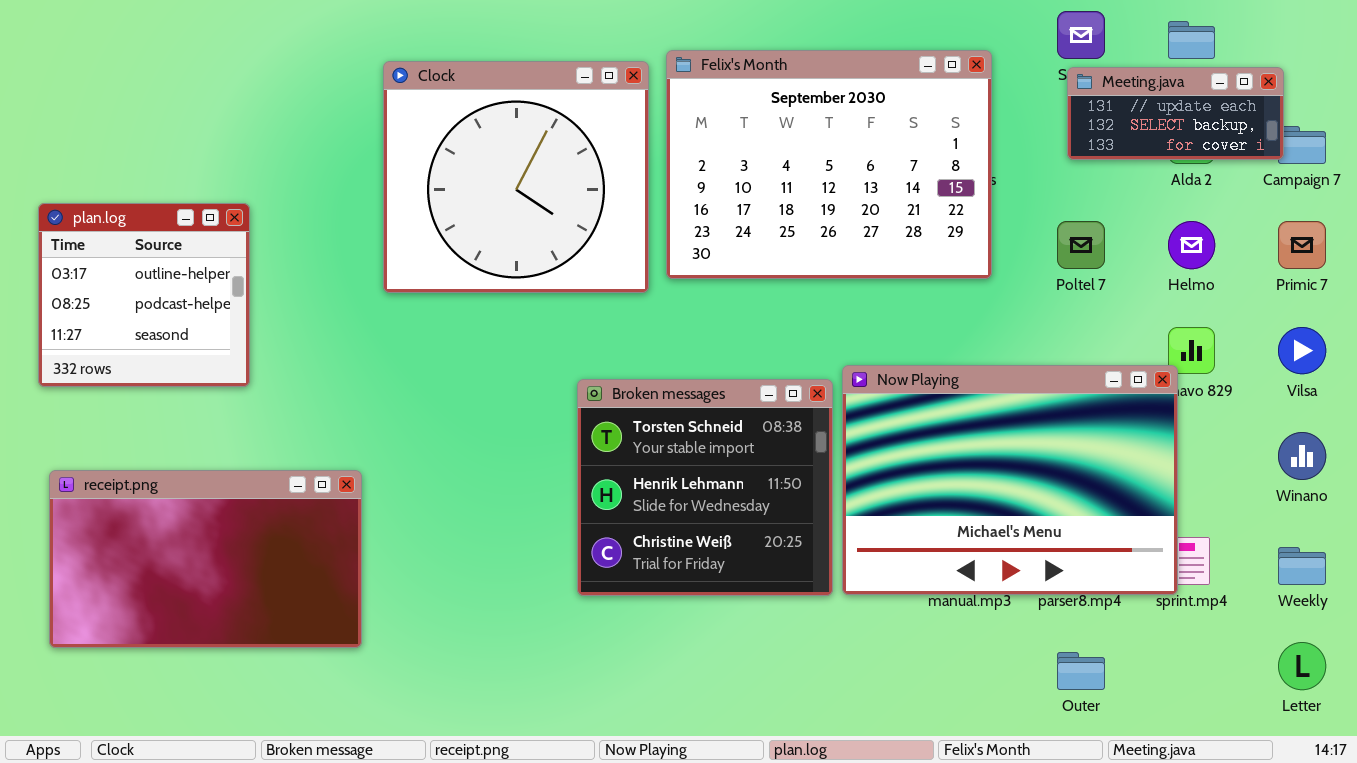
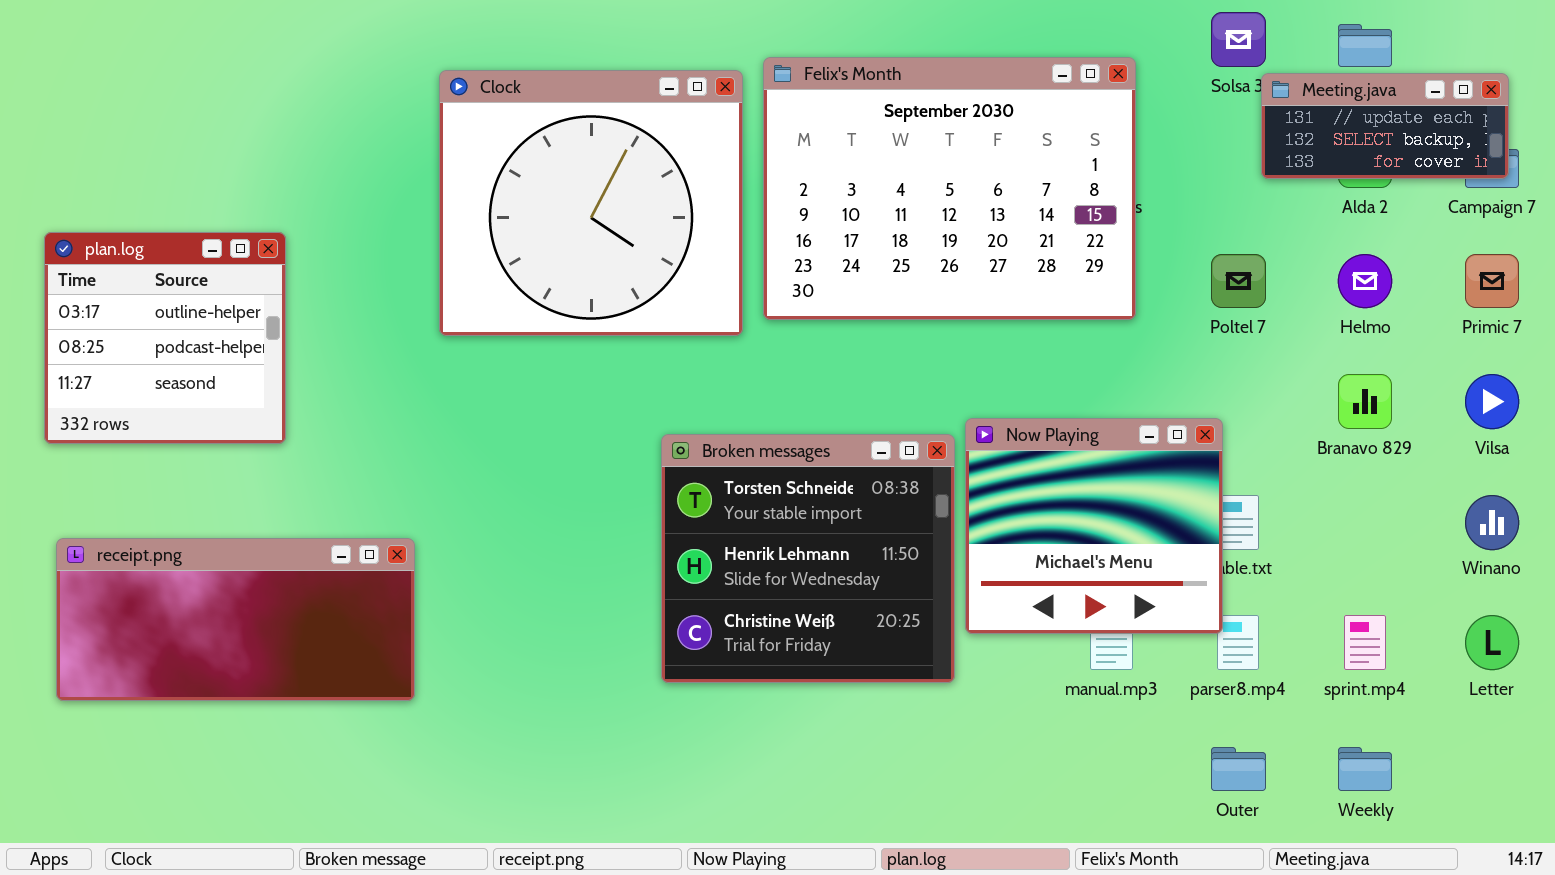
Meeting.java: [1067,67,1284,160] -> [1261,73,1509,179], moved
Now Playing: [842,365,1178,595] -> [965,418,1223,634], resized
receipt.png: [49,470,362,648] -> [56,538,415,701], resized
Weekly: [1278,547,1326,585] -> [1338,747,1392,791], moved
Letter: [1278,642,1326,690] -> [1465,615,1519,670], moved

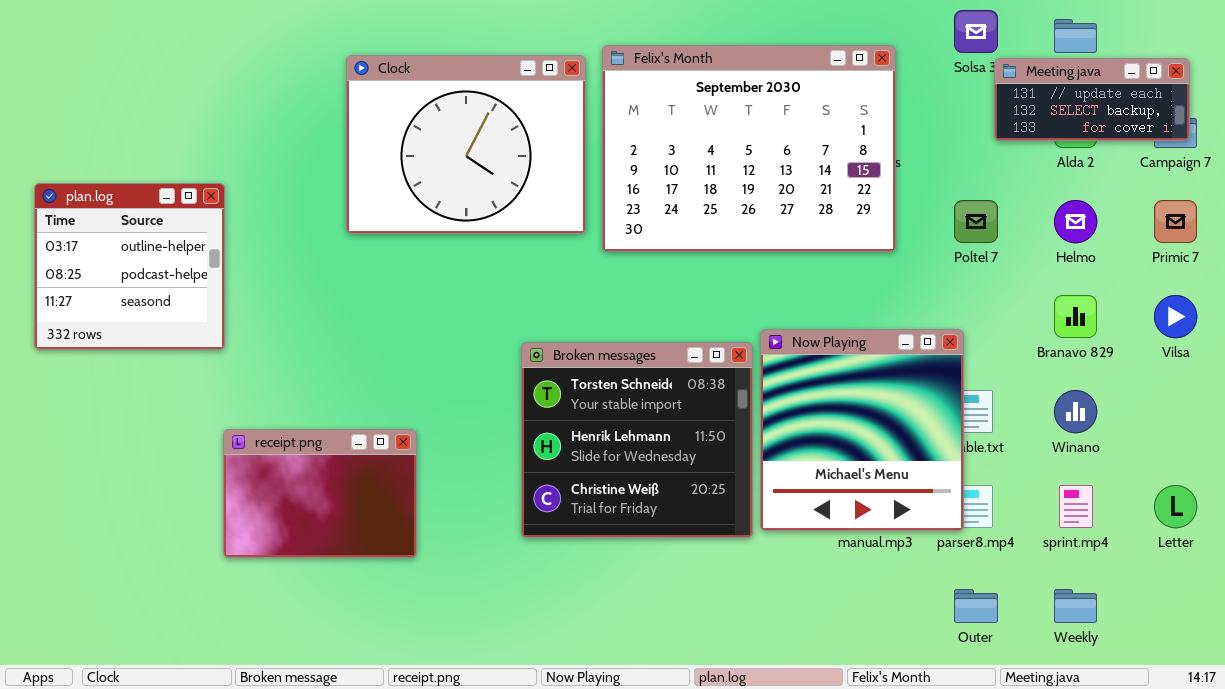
Clock: [439,70,743,336] -> [346,55,586,234], resized
Now Playing: [965,418,1223,634] -> [760,329,964,531], resized
Winano: [1465,495,1519,550] -> [1054,390,1097,433], moved
receipt.png: [56,538,415,701] -> [223,429,417,558], moved, resized

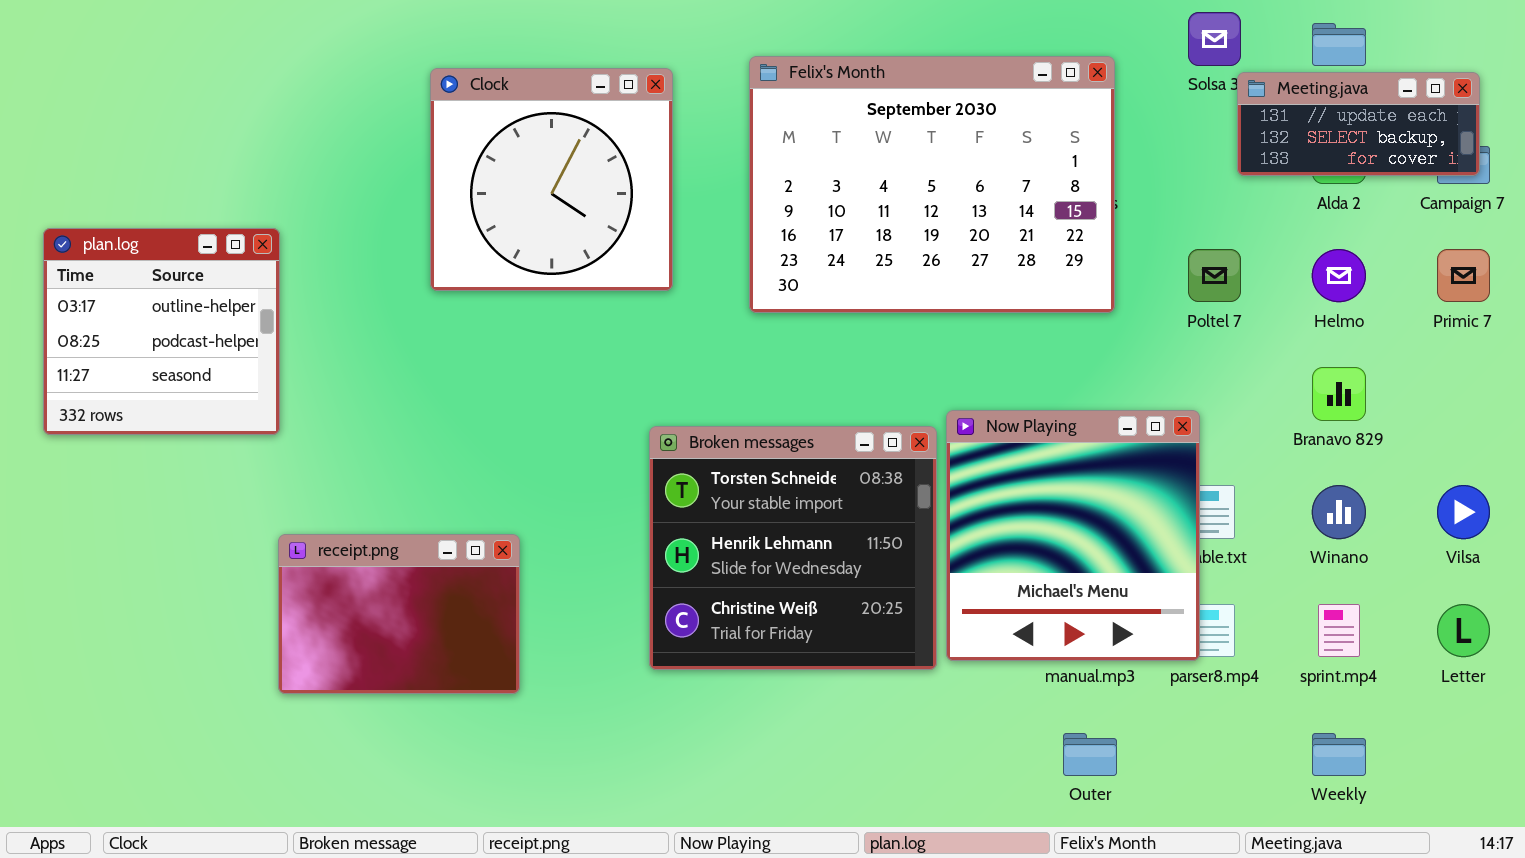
Clock: [346,55,586,234] -> [430,68,673,291], resized
Vilsa: [1154,295,1197,338] -> [1437,485,1490,539], moved
Outer: [954,589,998,623] -> [1063,733,1117,776], moved

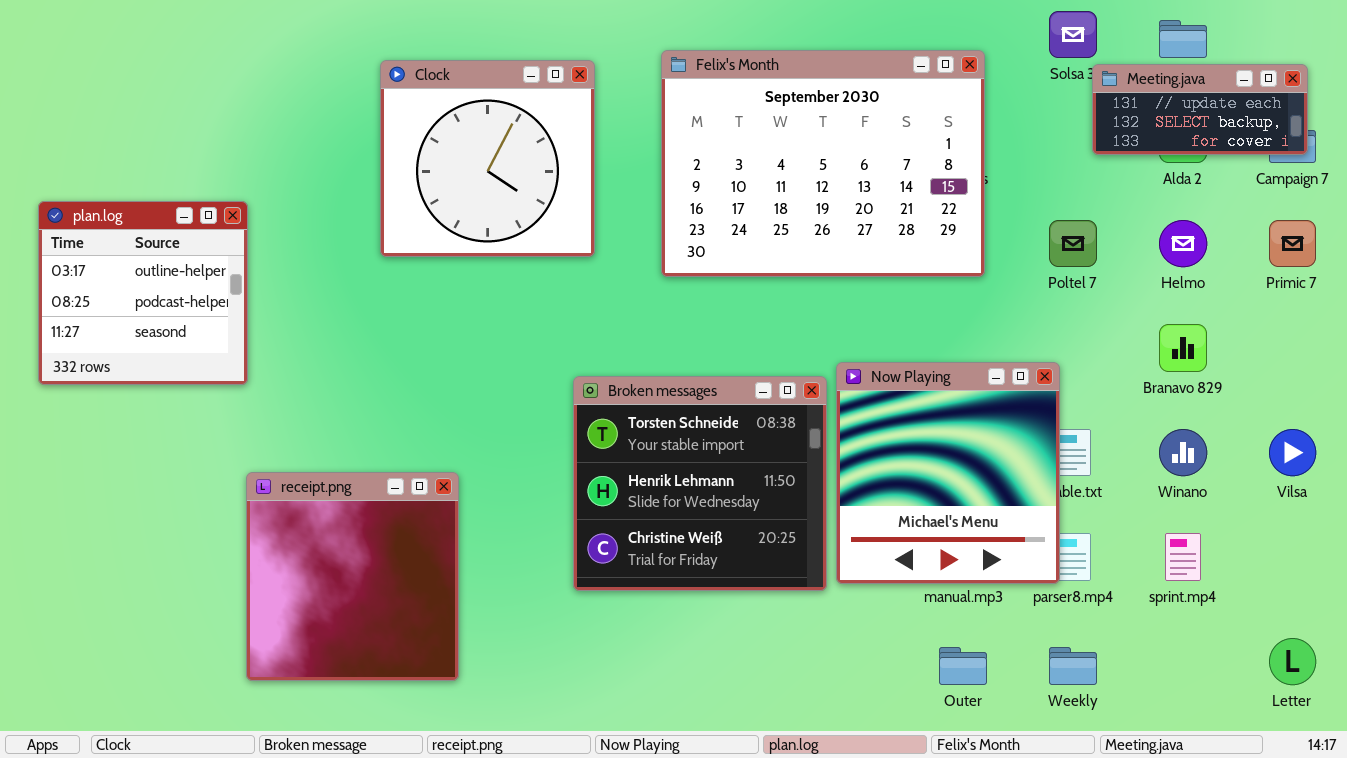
receipt.png: [278,534,520,694] -> [246,472,459,681], resized
Letter: [1437,604,1490,657] -> [1269,638,1316,685], moved
Weekly: [1312,733,1366,776] -> [1049,647,1097,685], moved

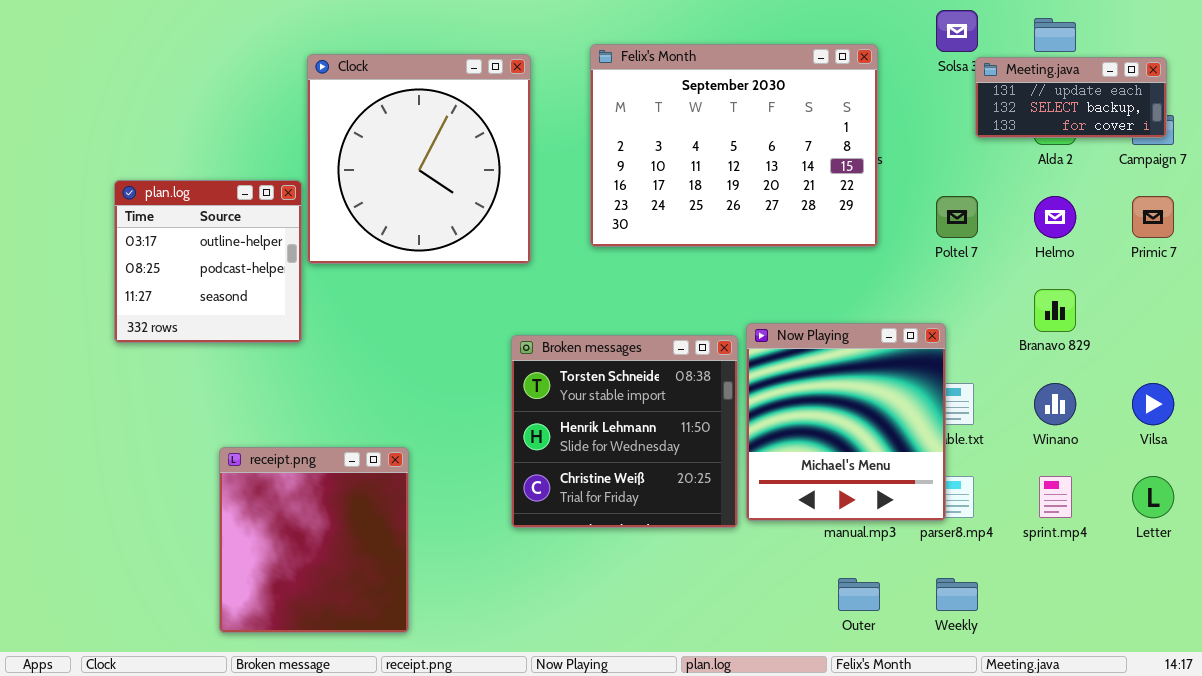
Clock: [380,60,595,257] -> [307,54,531,264], resized
plan.log: [38,201,248,385] -> [114,180,302,343], moved
receipt.png: [246,472,459,681] -> [219,447,409,633], moved
Letter: [1269,638,1316,685] -> [1132,476,1174,518], moved

